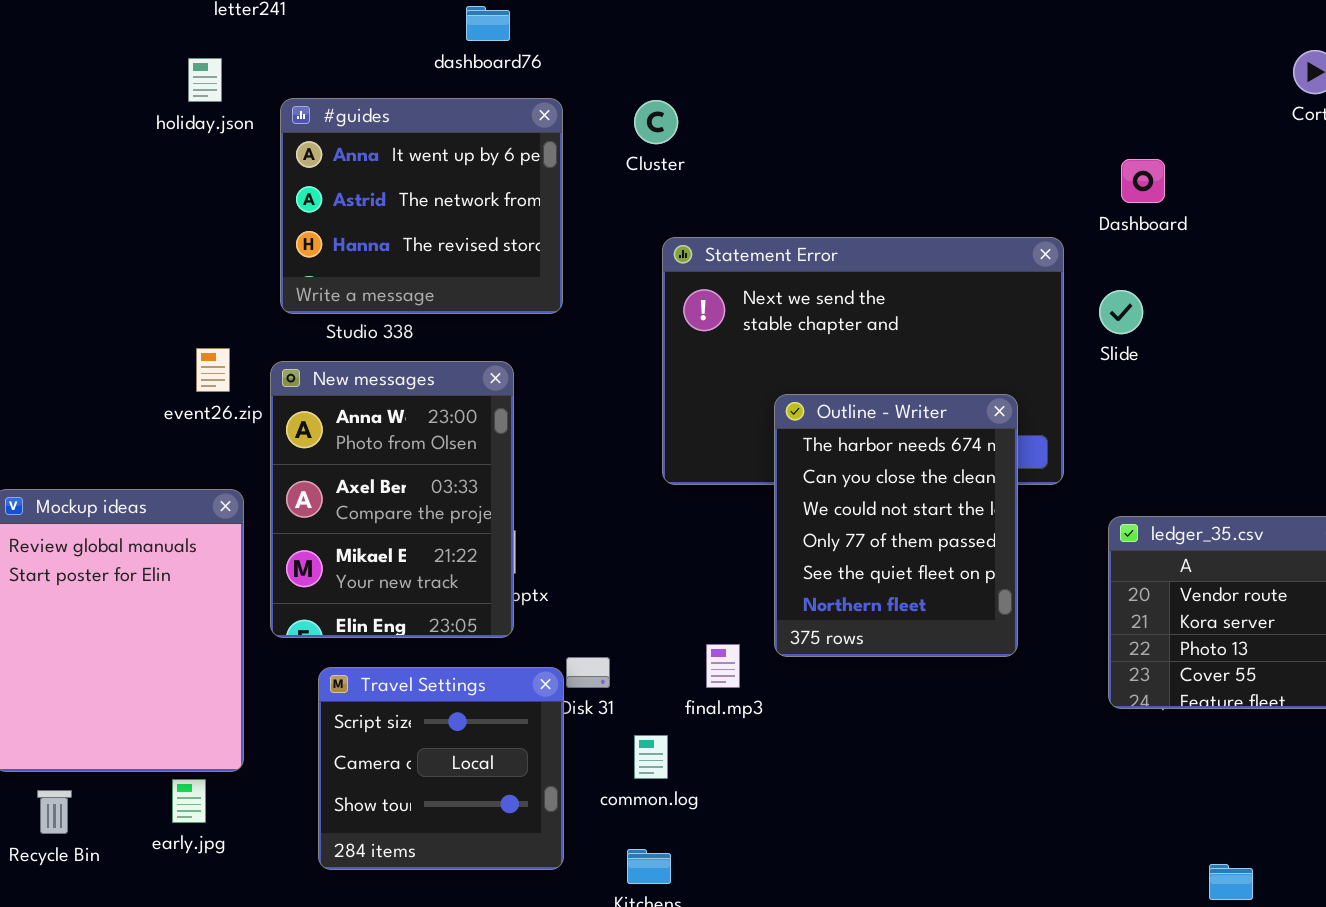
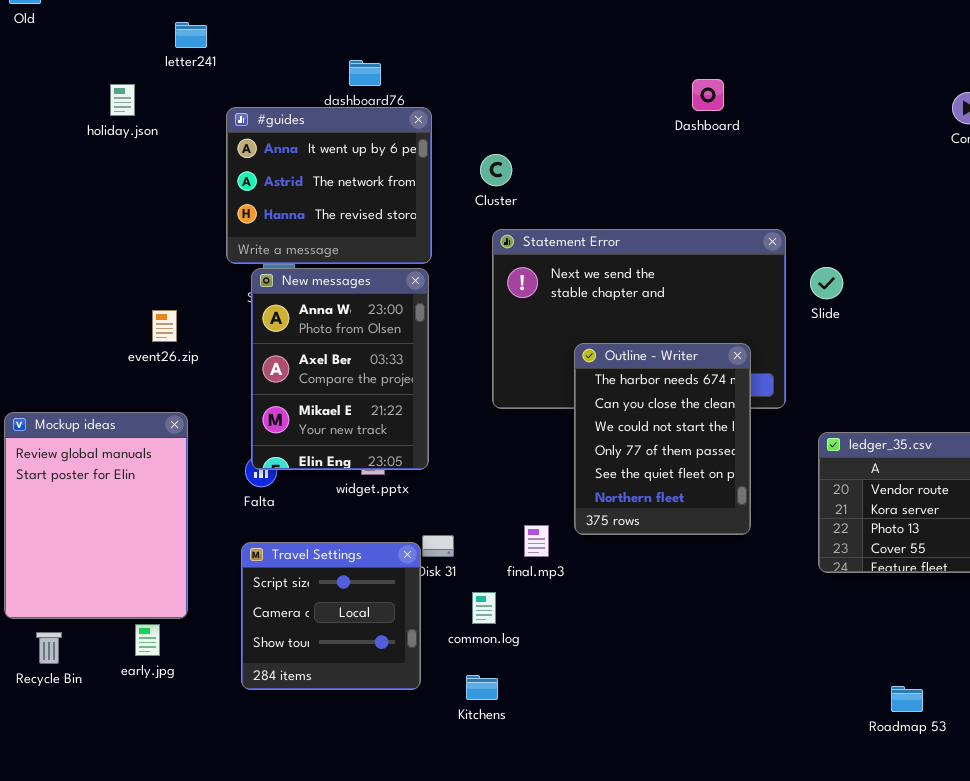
holiday.json: [188,58,222,102] -> [110,84,135,116], moved
#guides: [280,98,563,314] -> [226,107,432,264], moved
Cluster: [634,100,678,144] -> [480,154,512,186], moved
Dashboard: [1121,159,1165,203] -> [692,79,724,111], moved
New messages: [270,361,514,638] -> [251,268,429,470], moved

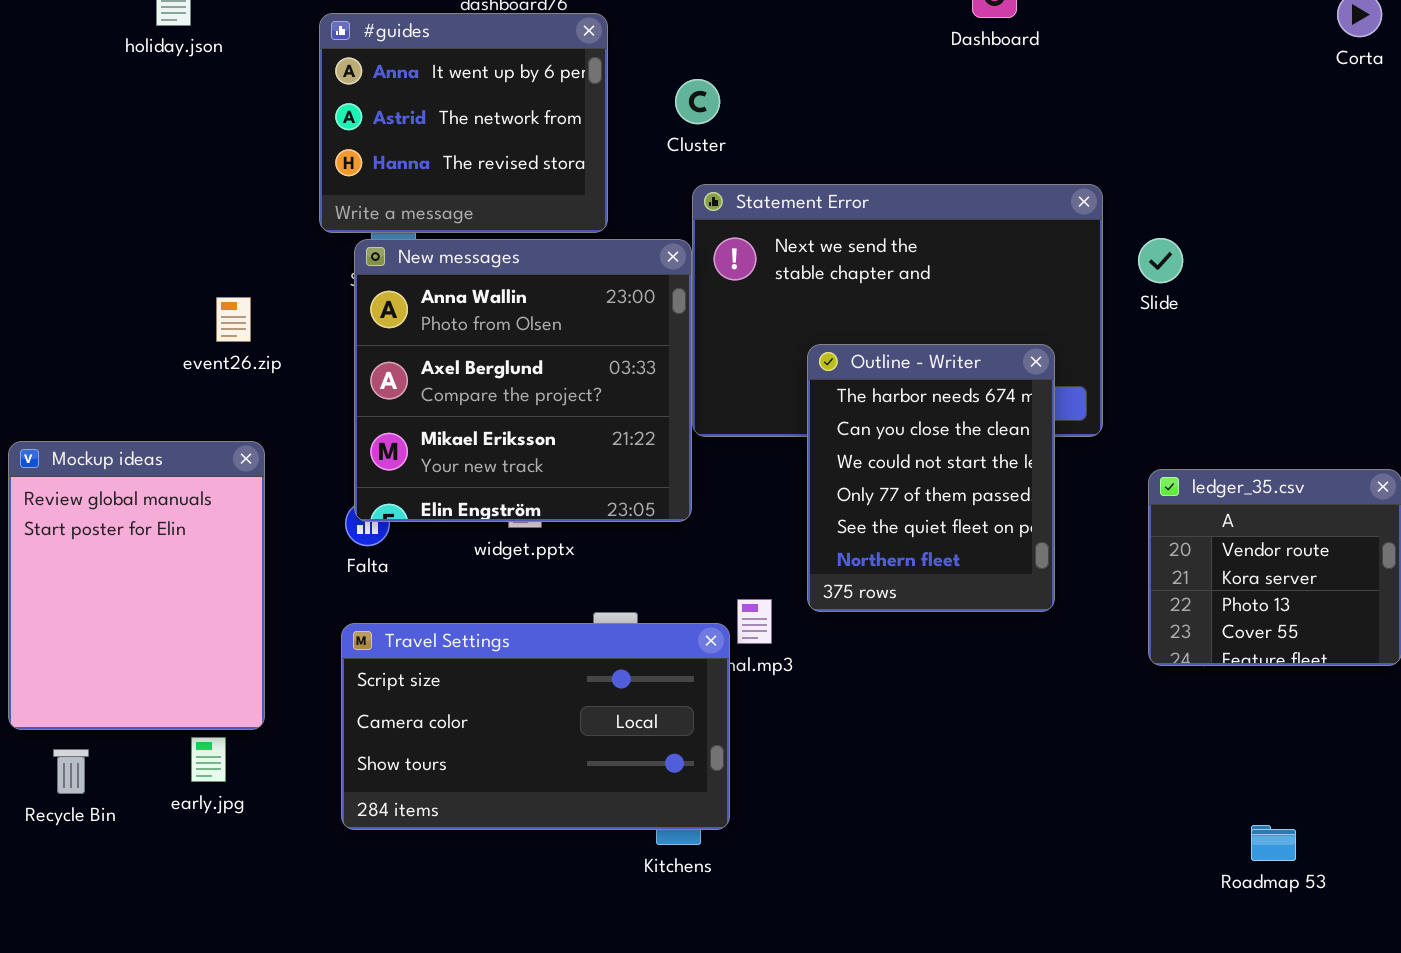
New messages: [251,268,429,470] -> [354,239,692,522], resized
Travel Settings: [241,542,421,690] -> [341,623,730,830], resized

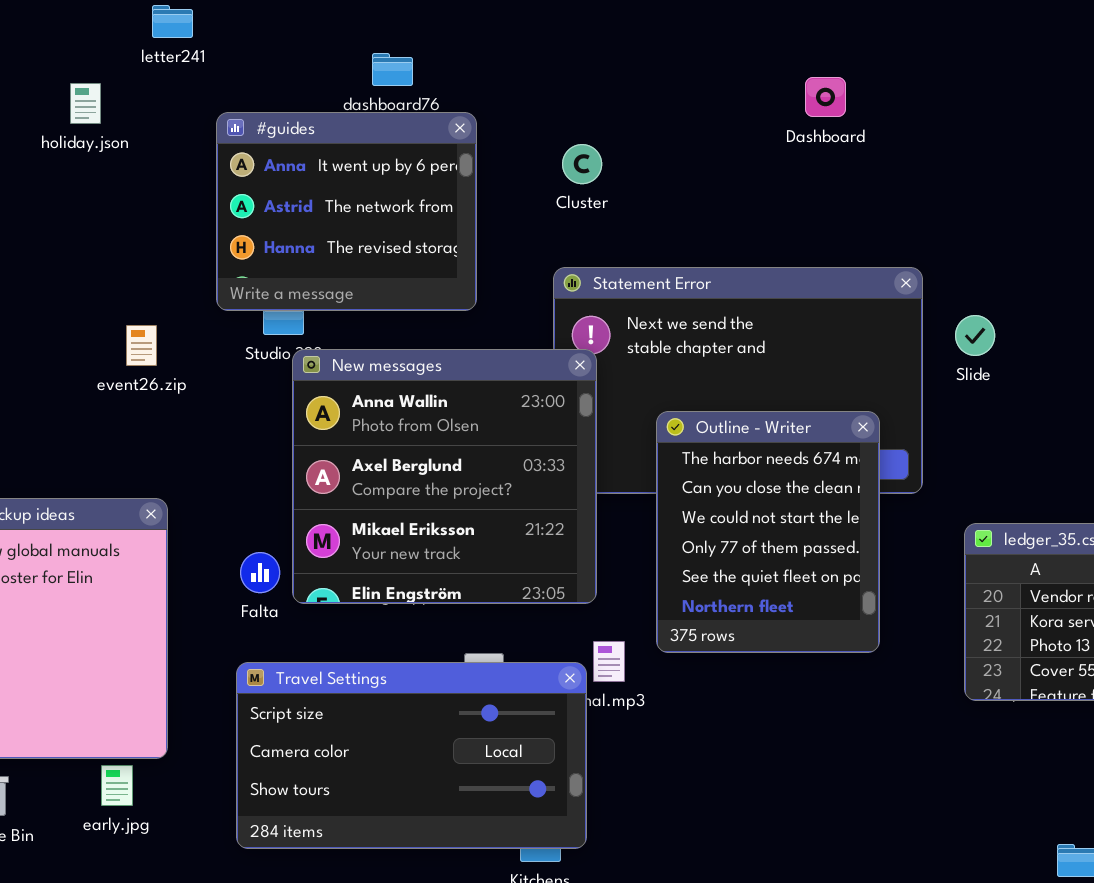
Cluster: [675,79,720,124] -> [562,144,602,184], moved
New messages: [354,239,692,522] -> [292,349,597,604], moved
event26.zip: [216,297,251,342] -> [126,325,157,366], moved

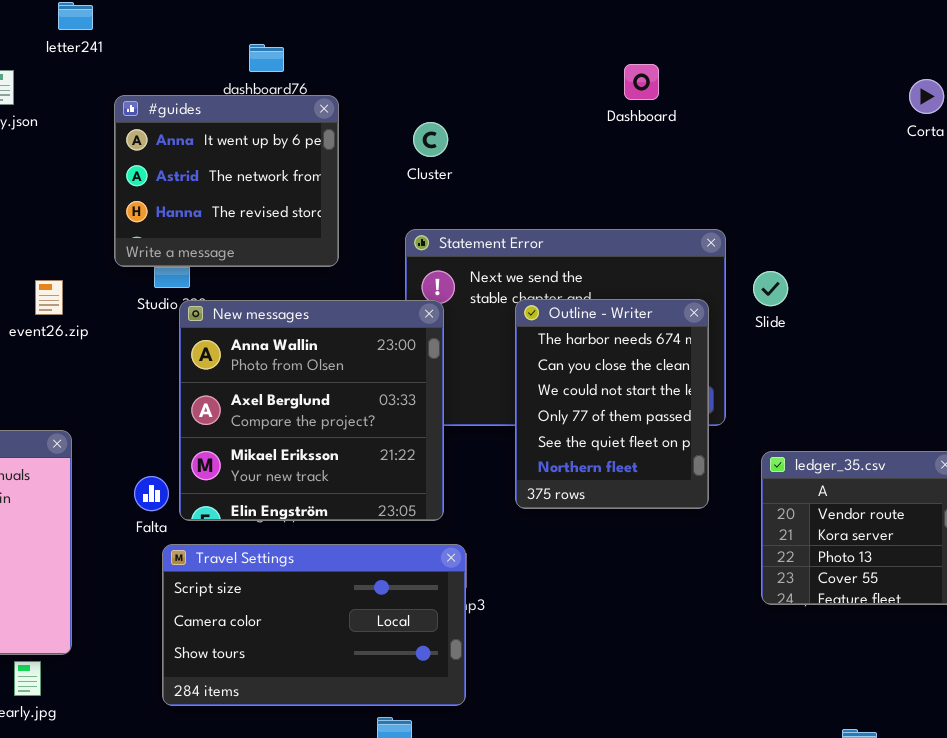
Outline - Writer: [656,411,880,653] -> [515,299,709,509], moved
Travel Settings: [236,662,587,849] -> [162,544,466,706], moved

